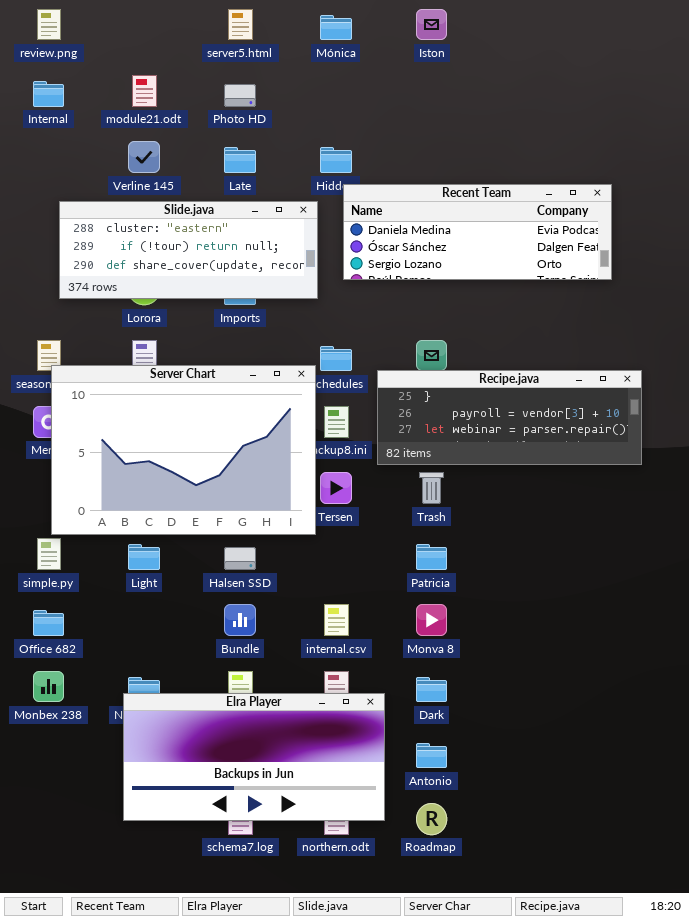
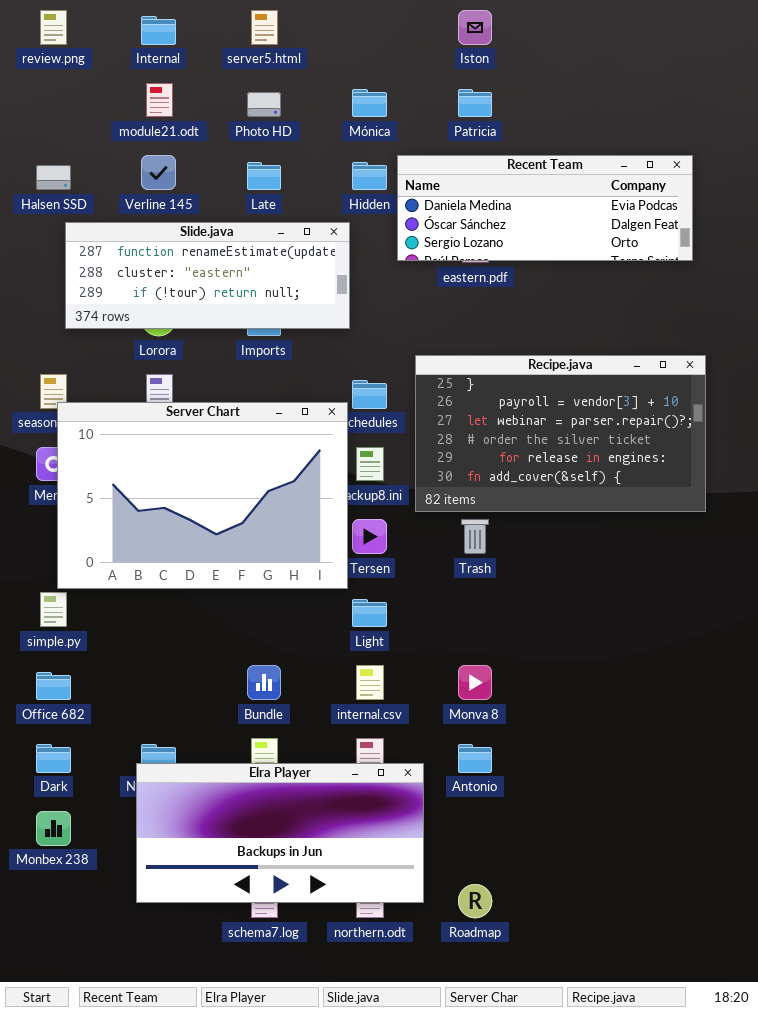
Mónica: [320,15,352,40] -> [352,89,387,117], moved
Internal: [33,81,64,107] -> [141,16,176,45], moved
Recent Team: [343,184,612,280] -> [397,155,693,261], moved
Slide.java: [59,201,318,299] -> [65,222,350,329], scrolled up 1 row
Recipe.java: [377,370,642,465] -> [415,355,706,512], resized
Light: [128,544,160,570] -> [352,599,387,627], moved
Patricia: [416,544,447,570] -> [458,89,492,117], moved
Halsen SSD: [224,547,256,570] -> [36,165,71,190], moved
Monbex 238: [33,671,64,702] -> [36,811,71,846], moved
Dark: [416,677,447,702] -> [36,744,71,773], moved
Antonio: [416,743,447,768] -> [458,744,492,773], moved

